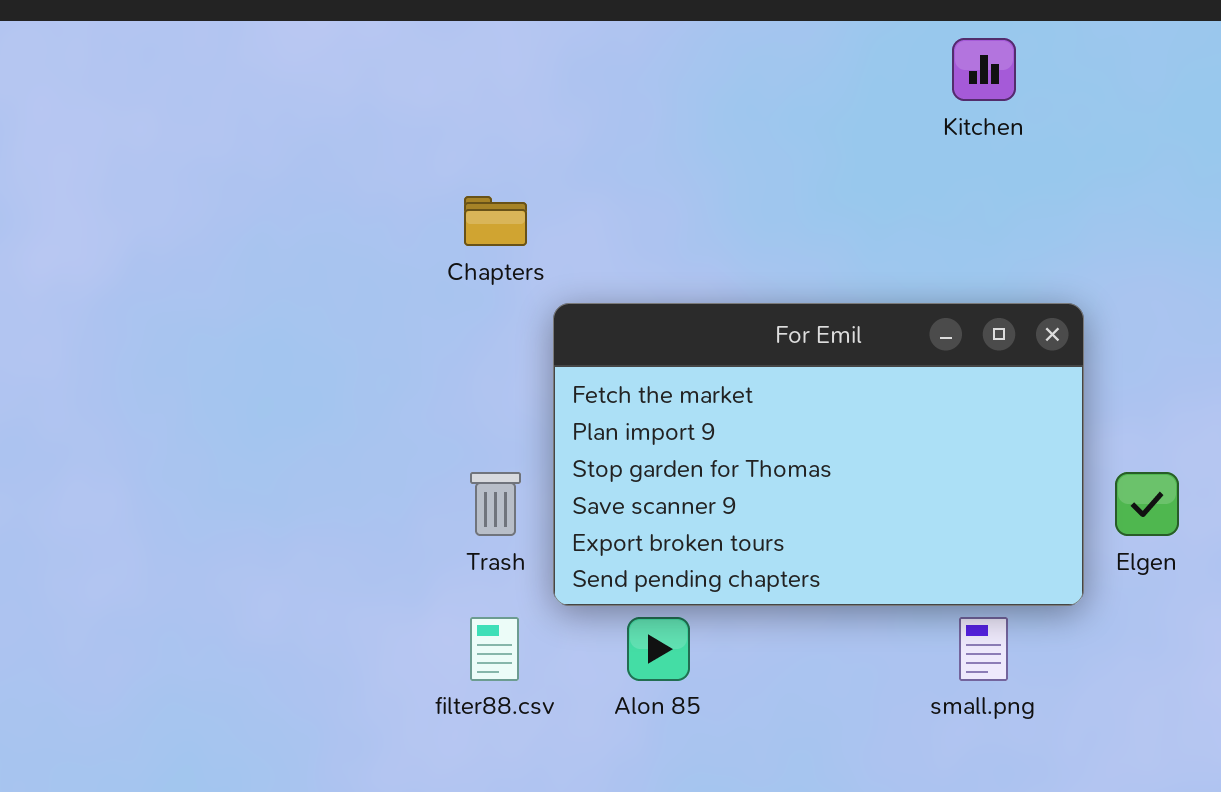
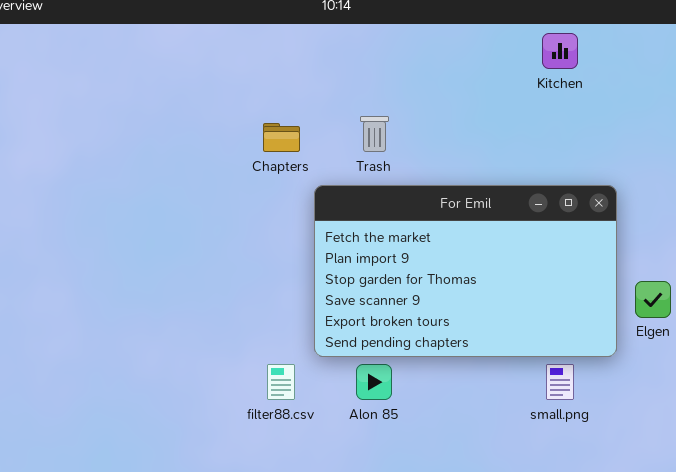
Trash: [470,472,521,536] -> [360,116,389,152], moved

